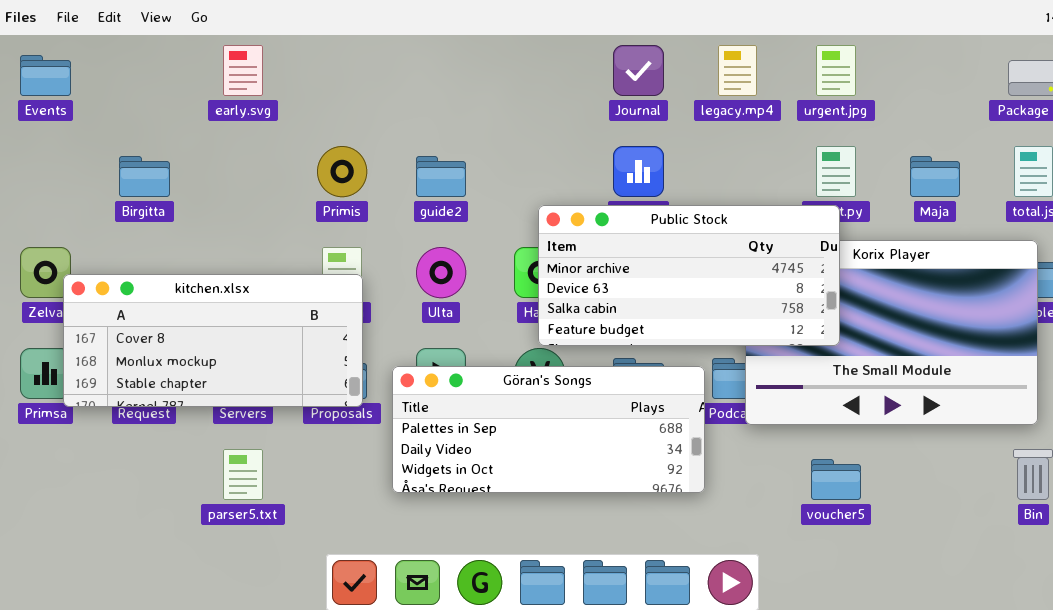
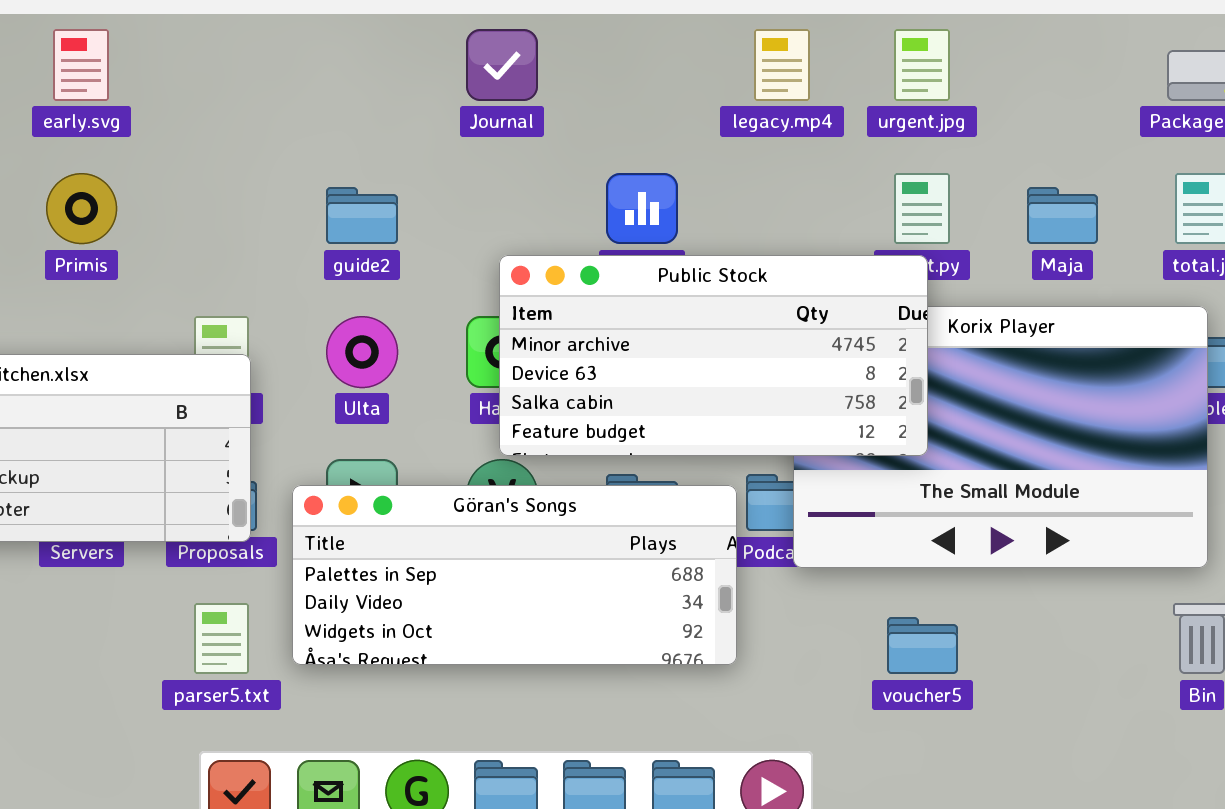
Journal: [613,45,664,96] -> [466,29,538,101], moved
Primis: [317,146,367,197] -> [46,173,117,244], moved
parser5.txt: [223,449,263,500] -> [194,603,249,674], moved

